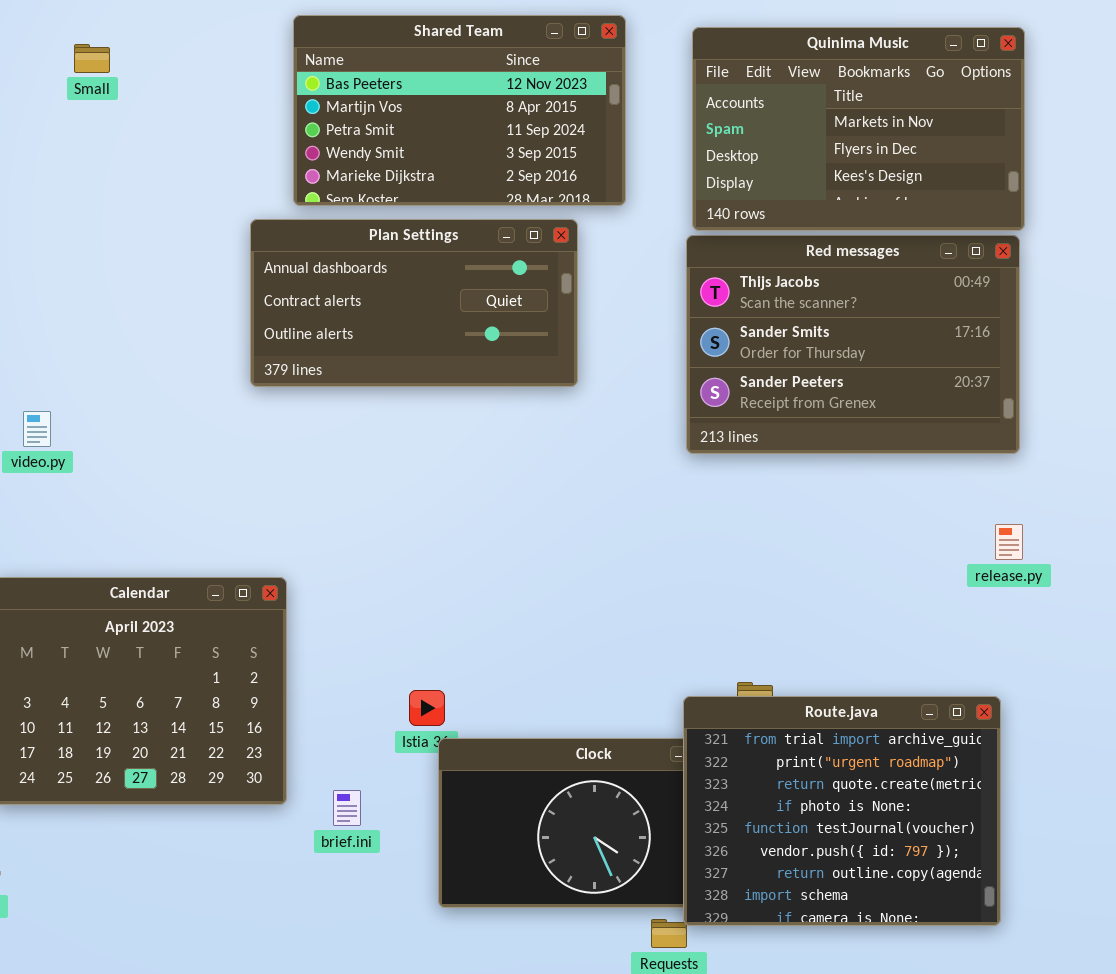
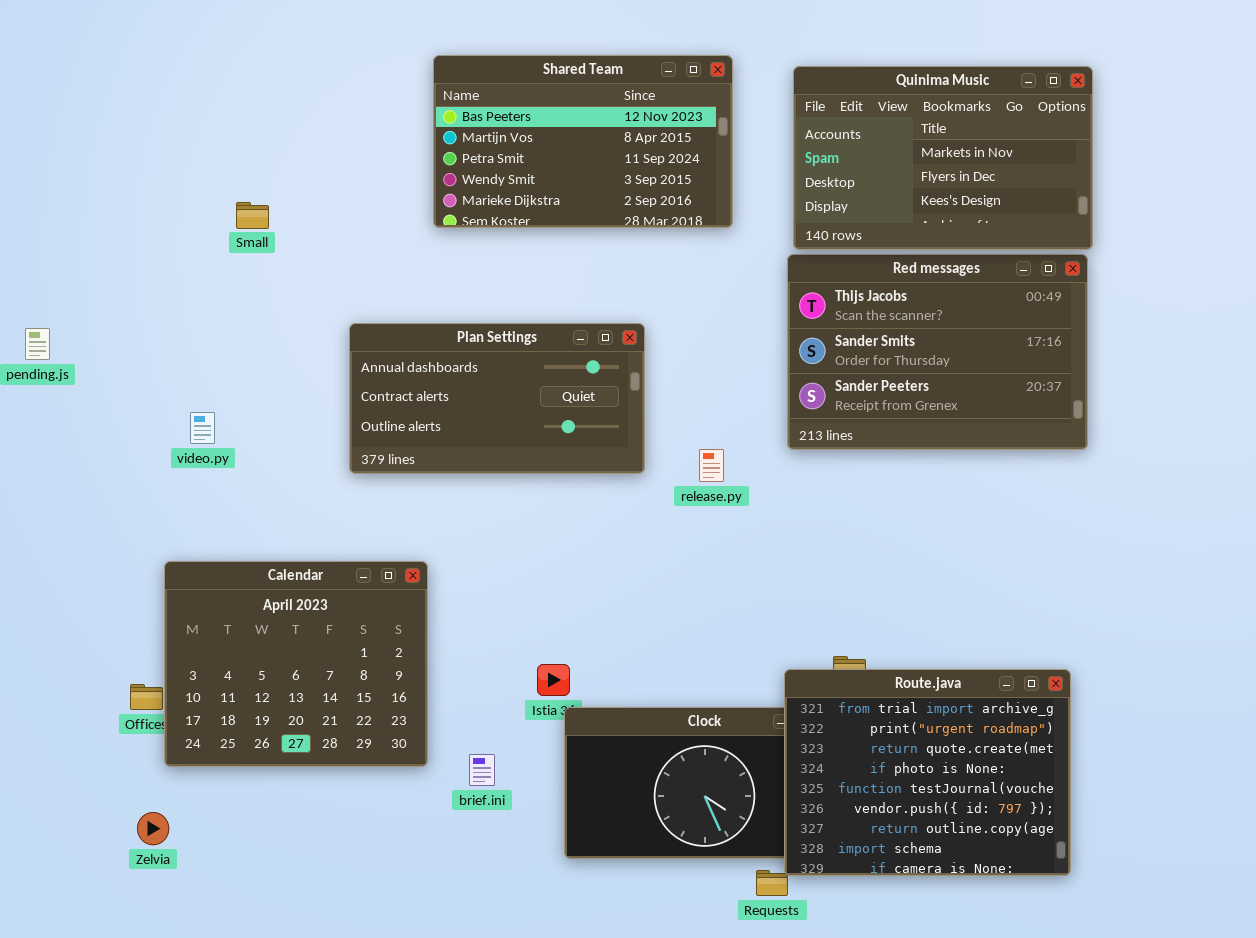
Small: [74,44,110,73] -> [236,202,269,229], moved
Plan Settings: [250,219,578,387] -> [349,323,645,474], moved
release.py: [995,524,1023,560] -> [699,449,724,482], moved

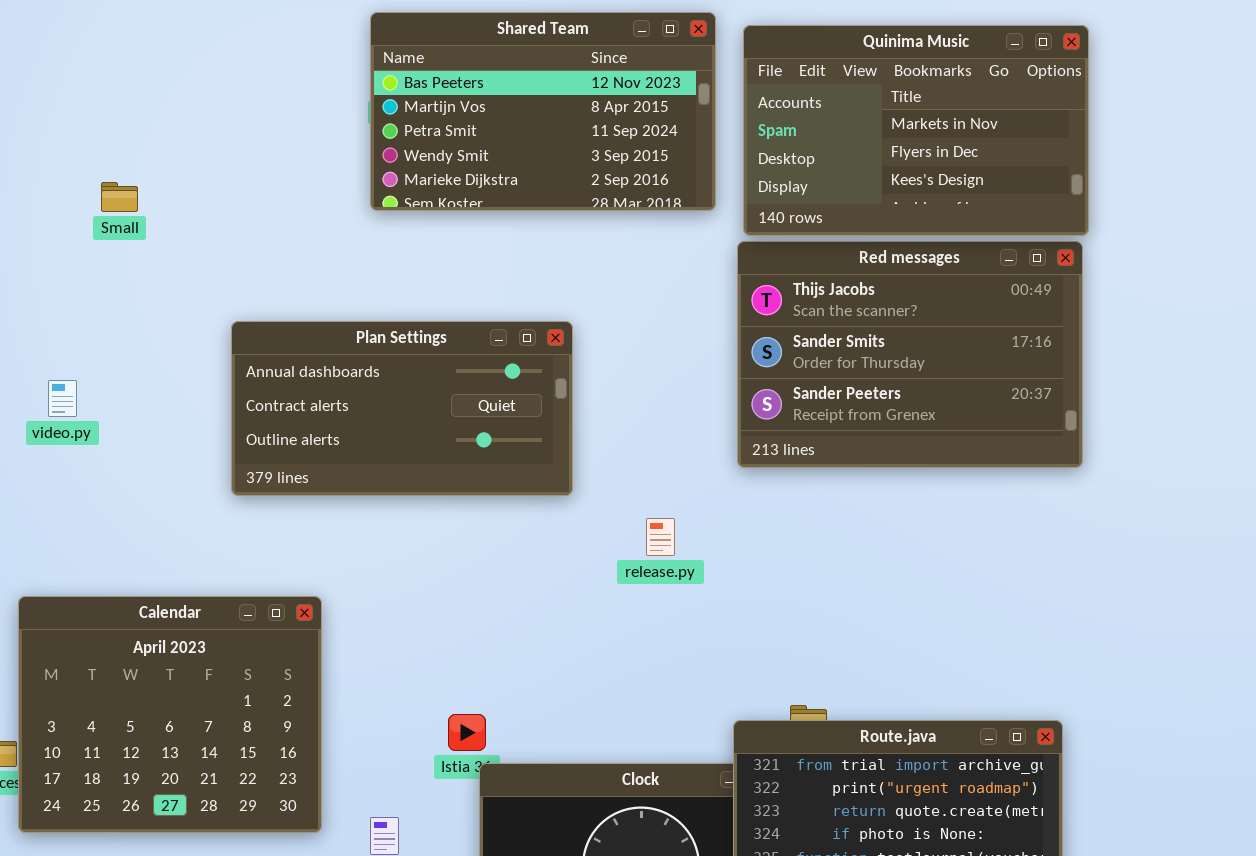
Shared Team: [433,55,733,228] -> [370,12,716,211], moved
video.py: [190,412,215,444] -> [48,380,77,417], moved
release.py: [699,449,724,482] -> [646,518,675,556], moved

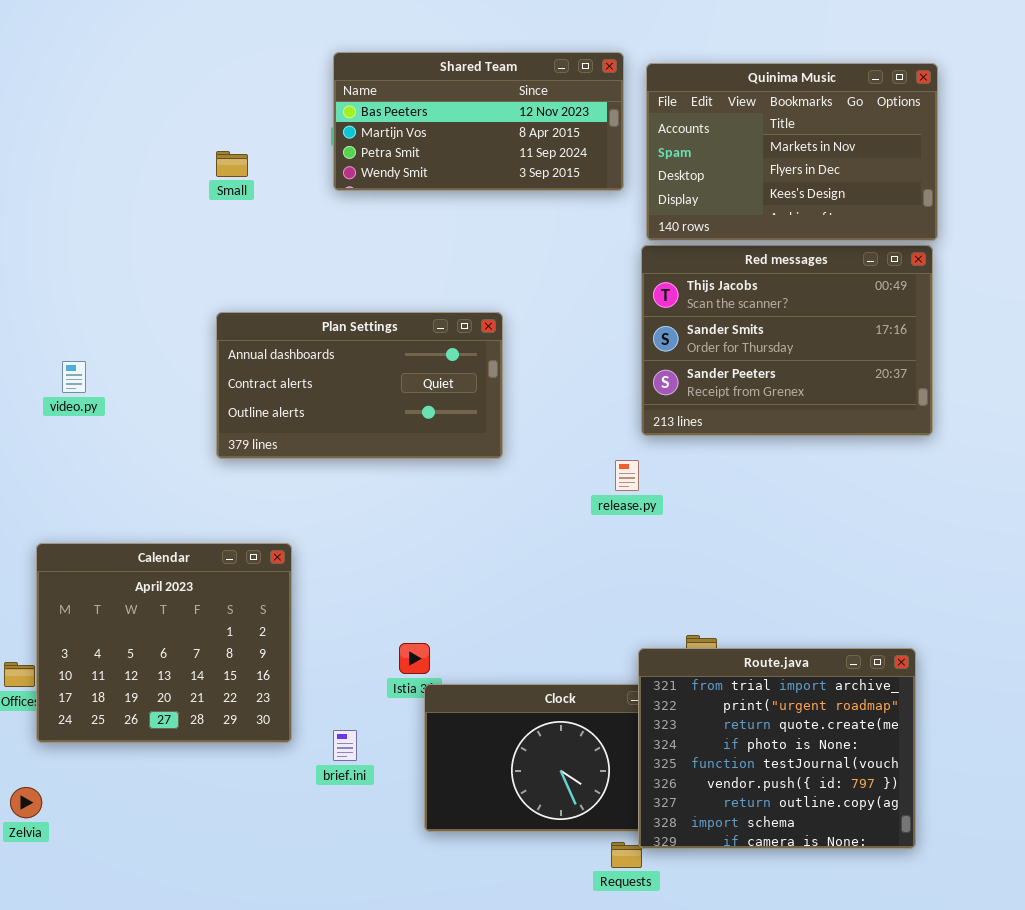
Shared Team: [370,12,716,211] -> [333,52,624,191], resized
Small: [101,182,138,212] -> [216,151,248,177], moved
release.py: [646,518,675,556] -> [615,460,639,491], moved

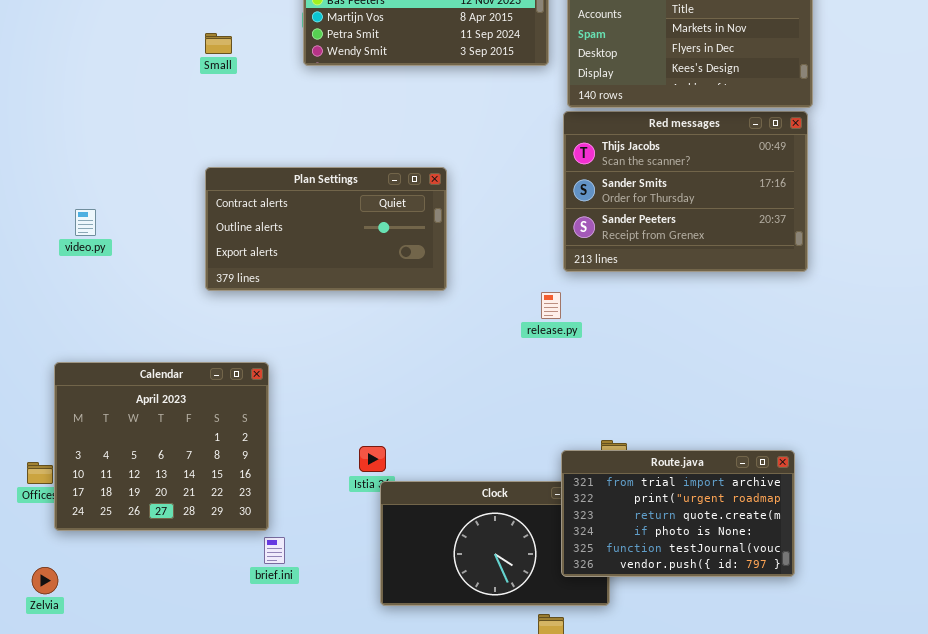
Plan Settings: [216,312,503,459] -> [205,167,447,291], scrolled down 1 row
Route.java: [638,648,916,849] -> [561,450,795,577], resized
brief.ini: [333,730,357,761] -> [264,537,285,564], moved

